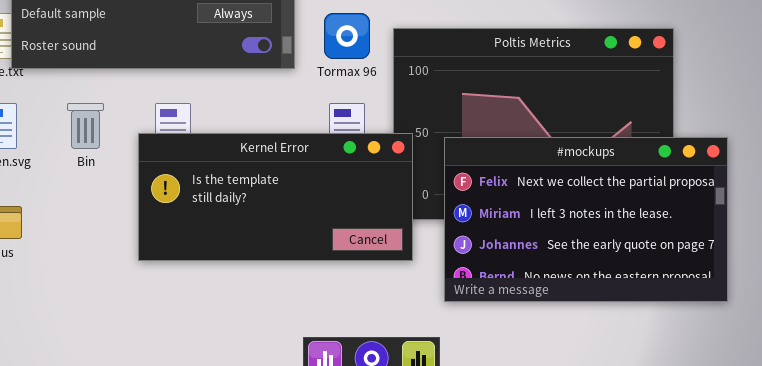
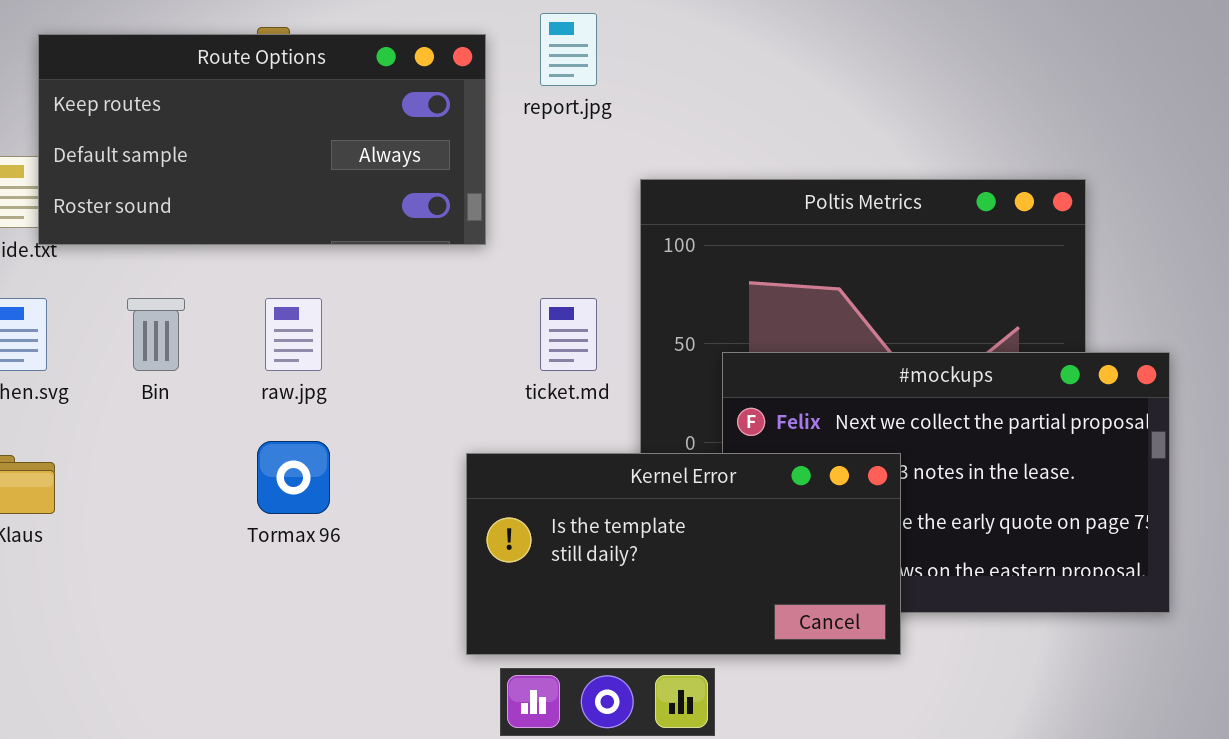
Tormax 96: [324,13,370,59] -> [257,441,330,514], moved
Kernel Error: [138,133,413,261] -> [466,453,901,655], moved

